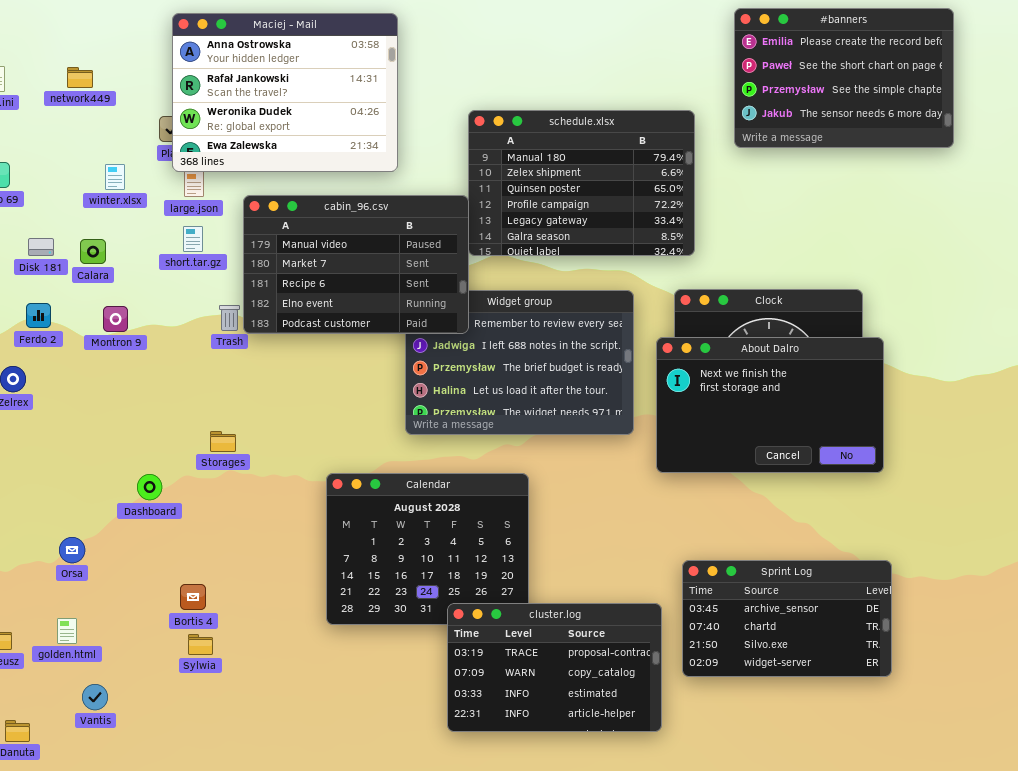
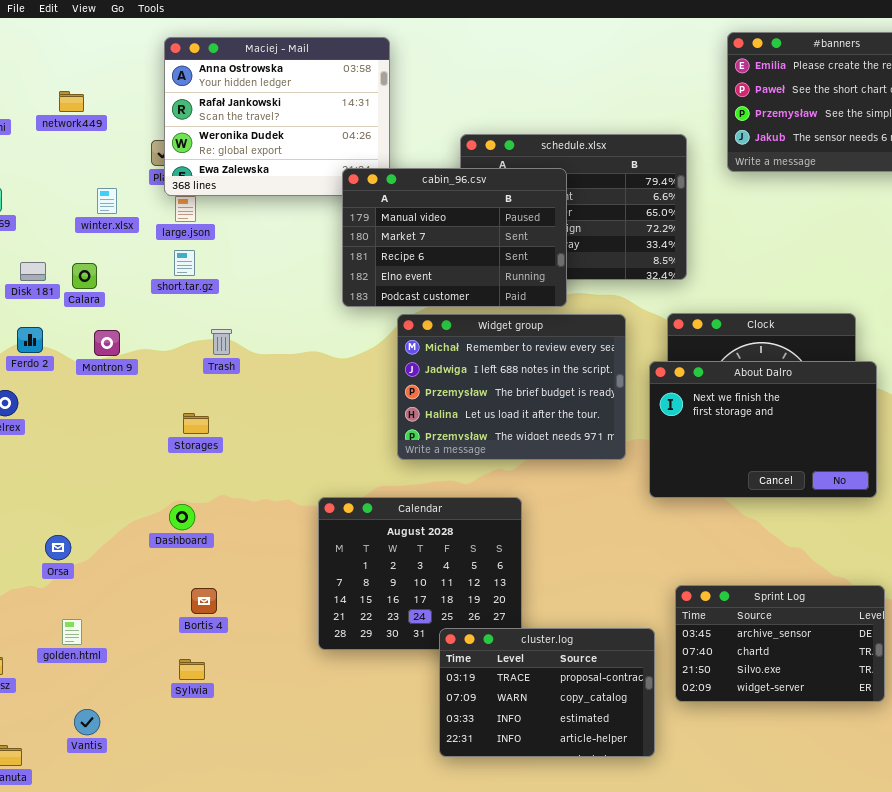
cabin_96.csv: [243,195,469,334] -> [342,168,567,307], moved
Storages: [210,431,236,452] -> [183,413,209,434], moved
Dashboard: [137,474,162,500] -> [169,504,195,530], moved
Orsa: [59,537,85,563] -> [45,535,71,560], moved
Bortis 4: [180,584,206,610] -> [191,588,217,614], moved
golden.html: [57,618,77,644] -> [62,619,82,645], moved

